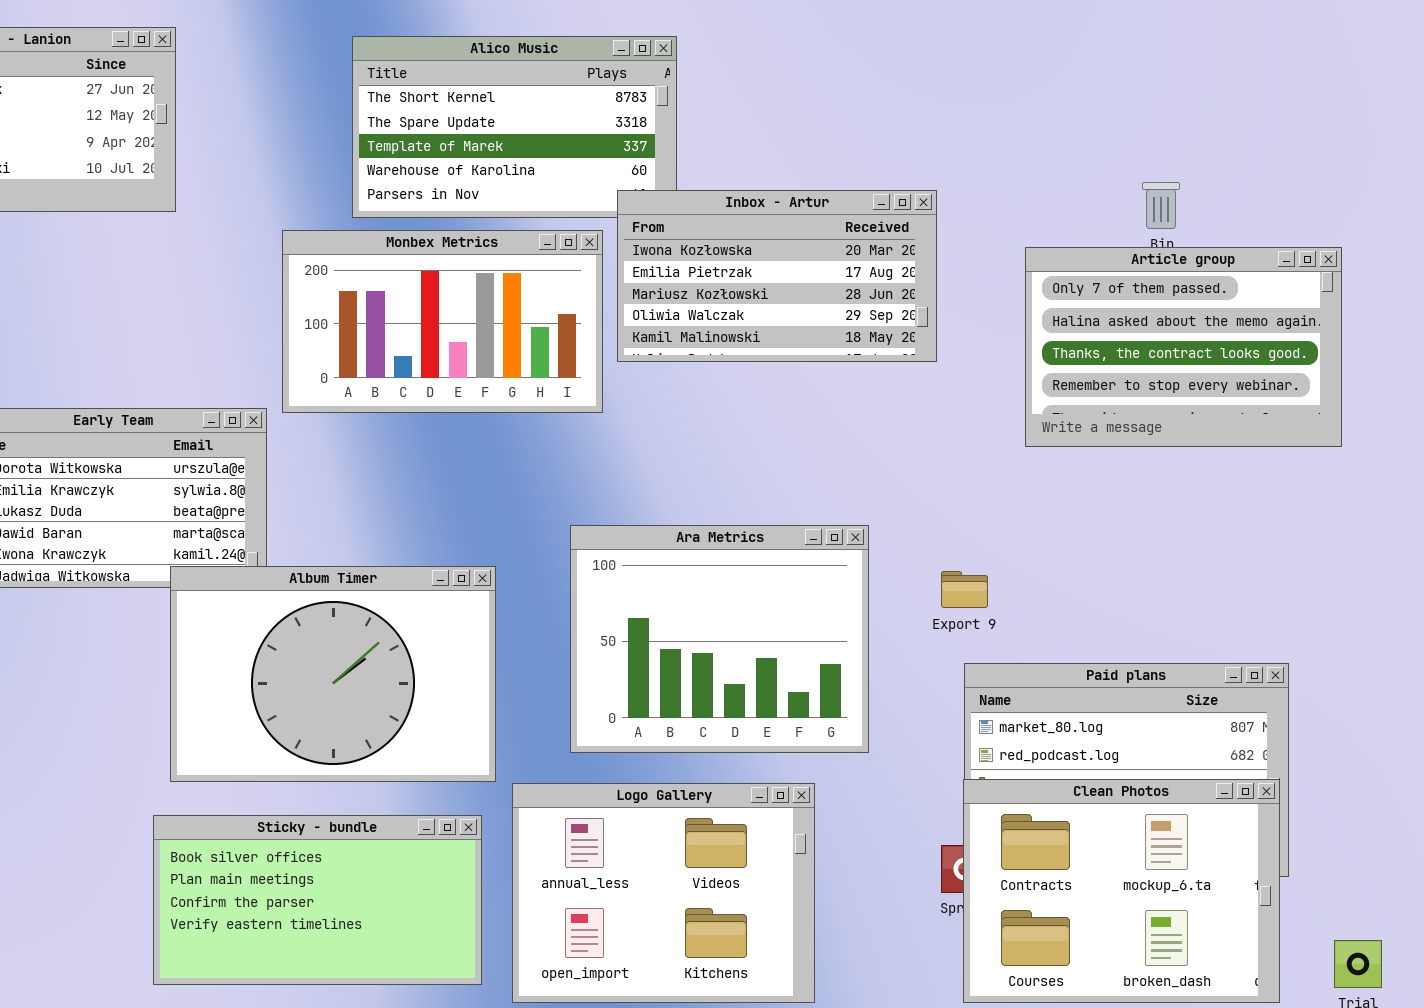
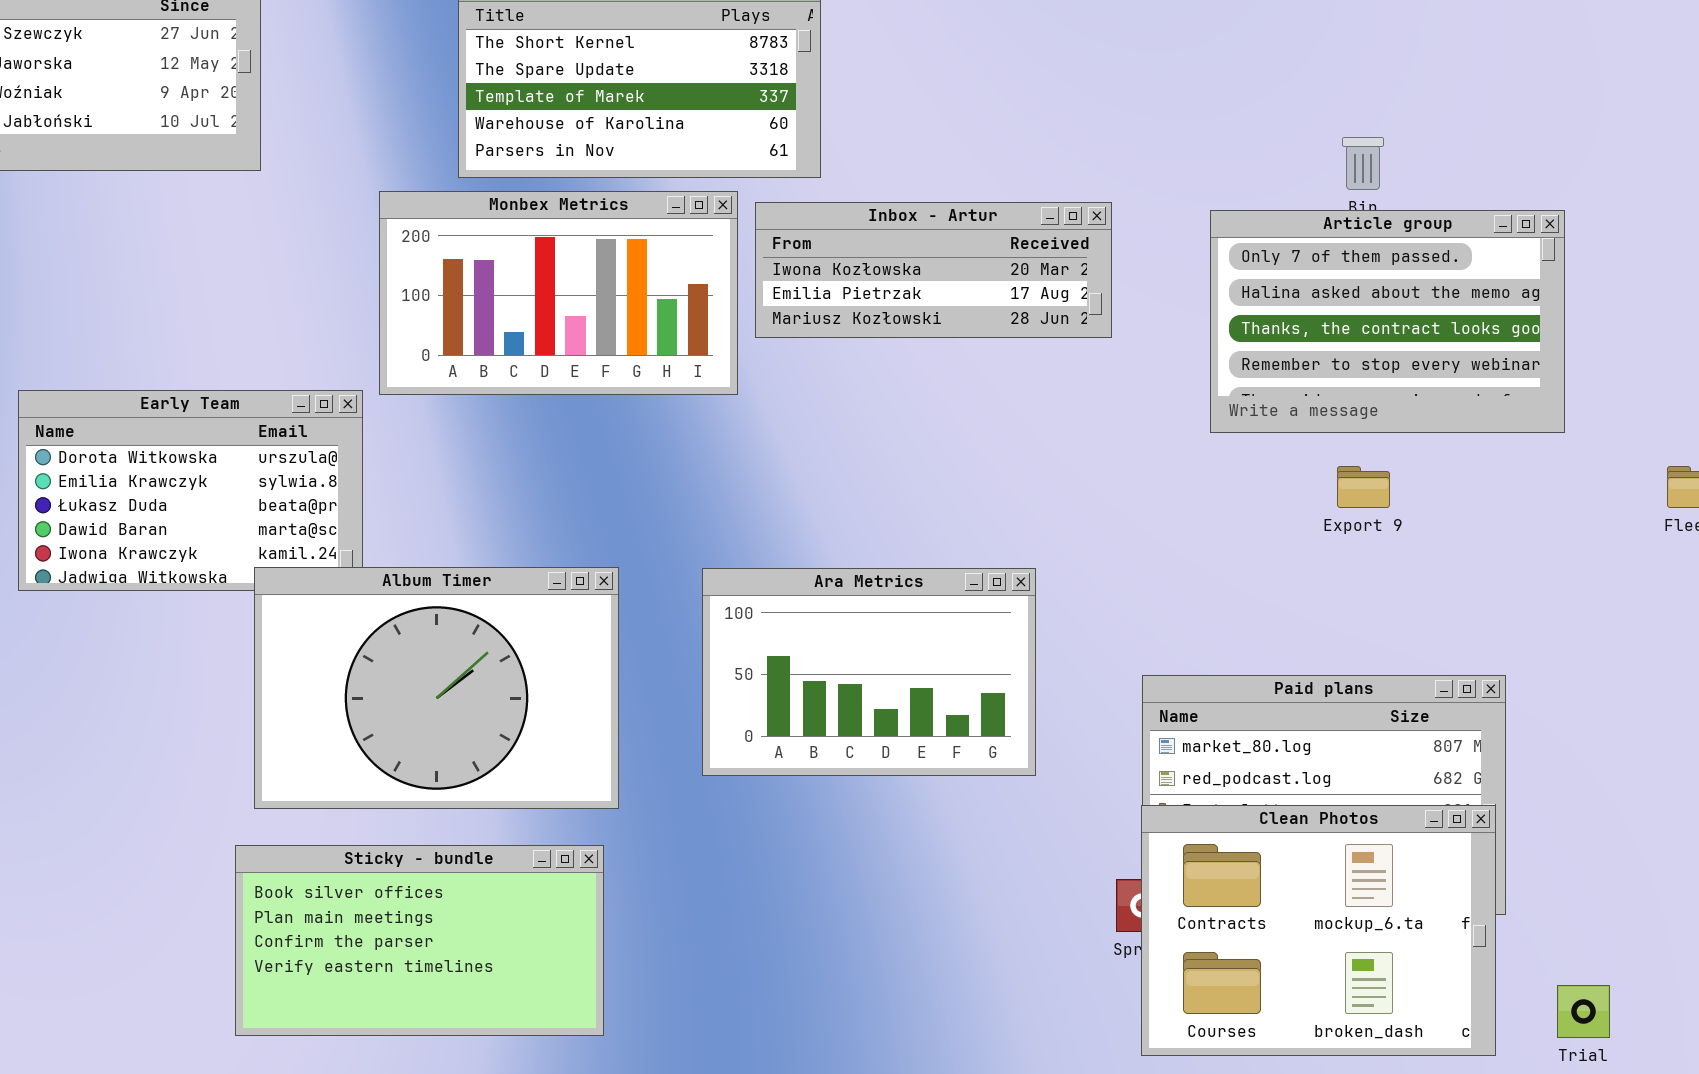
Inbox - Artur: [617,190,937,362] -> [755,202,1112,338], resized
Ara Metrics: [570,525,869,753] -> [702,568,1036,776], resized
Export 9: [941,571,988,608] -> [1337,466,1390,508], moved
Logo Gallery: [512,783,815,1003] -> none, closed

